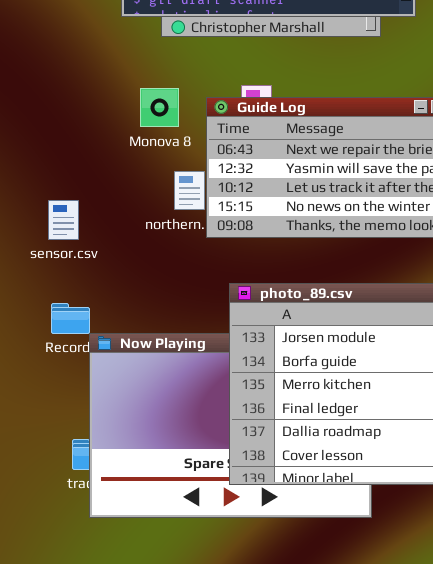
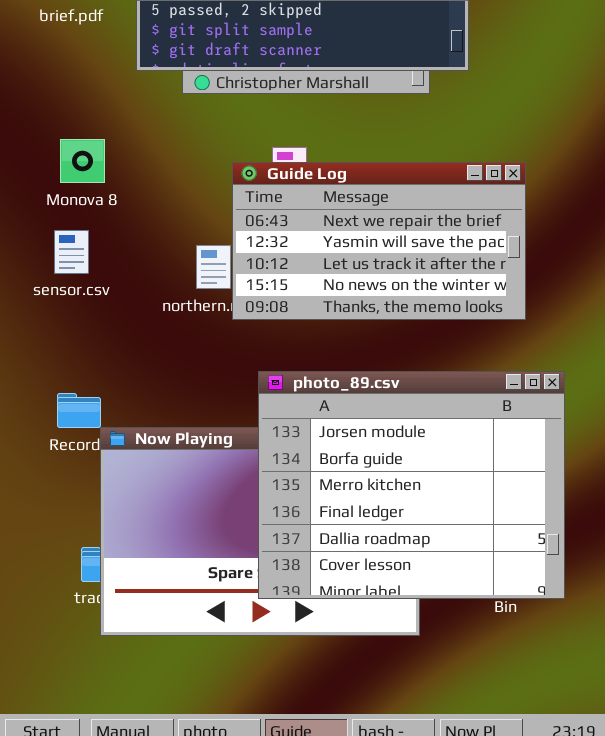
Monova 8: [140,88,179,127] -> [60,139,105,183], moved
sensor.csv: [48,200,79,240] -> [54,230,89,274], moved

